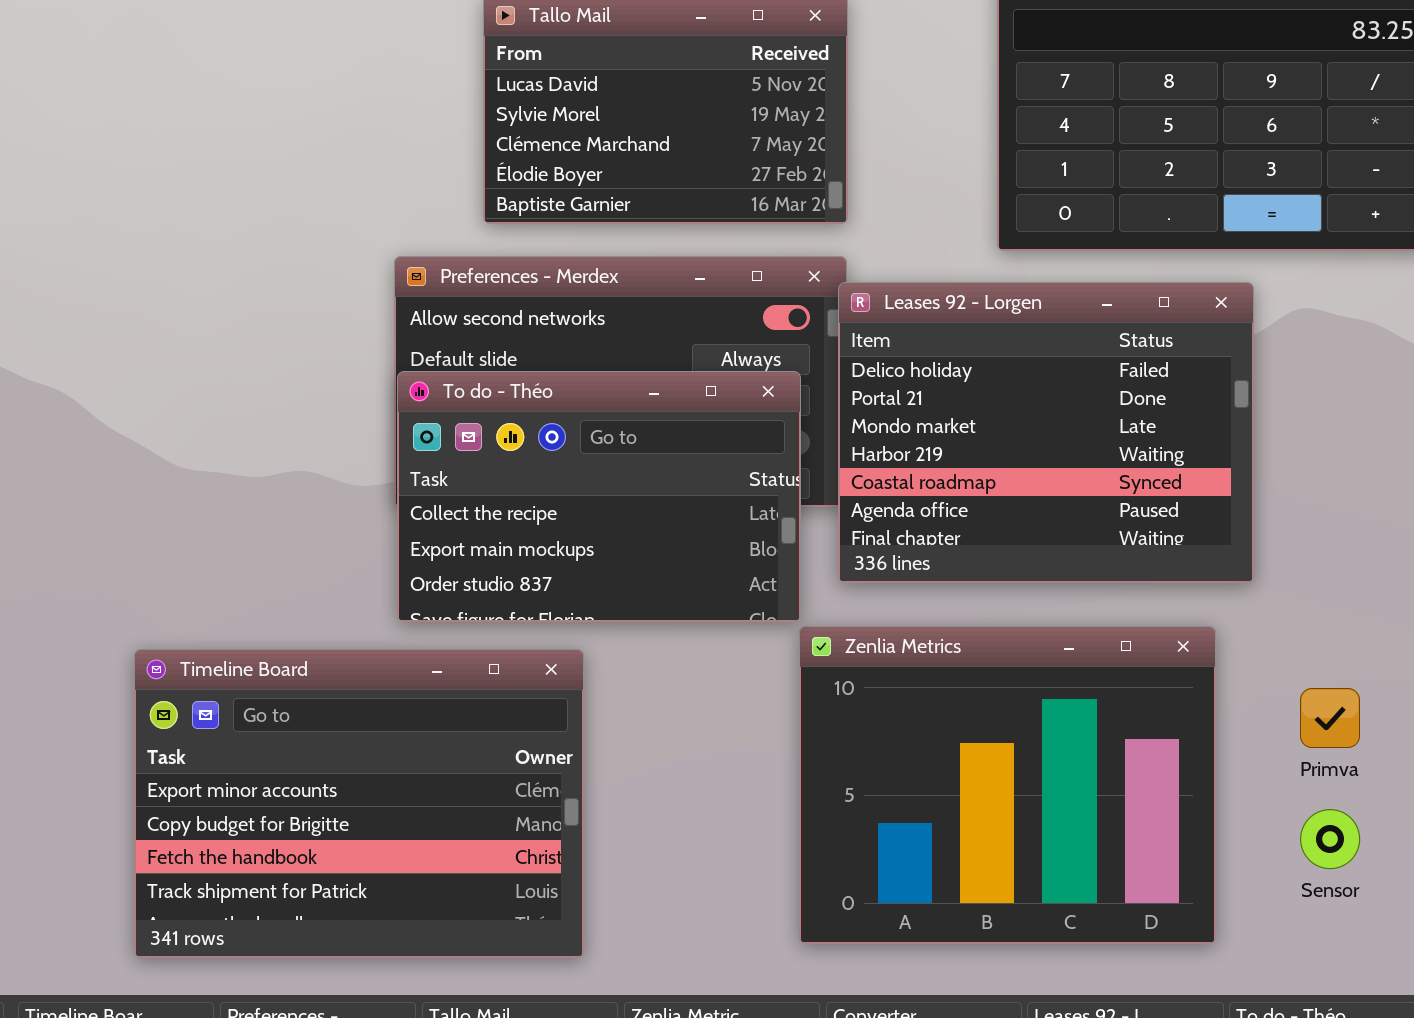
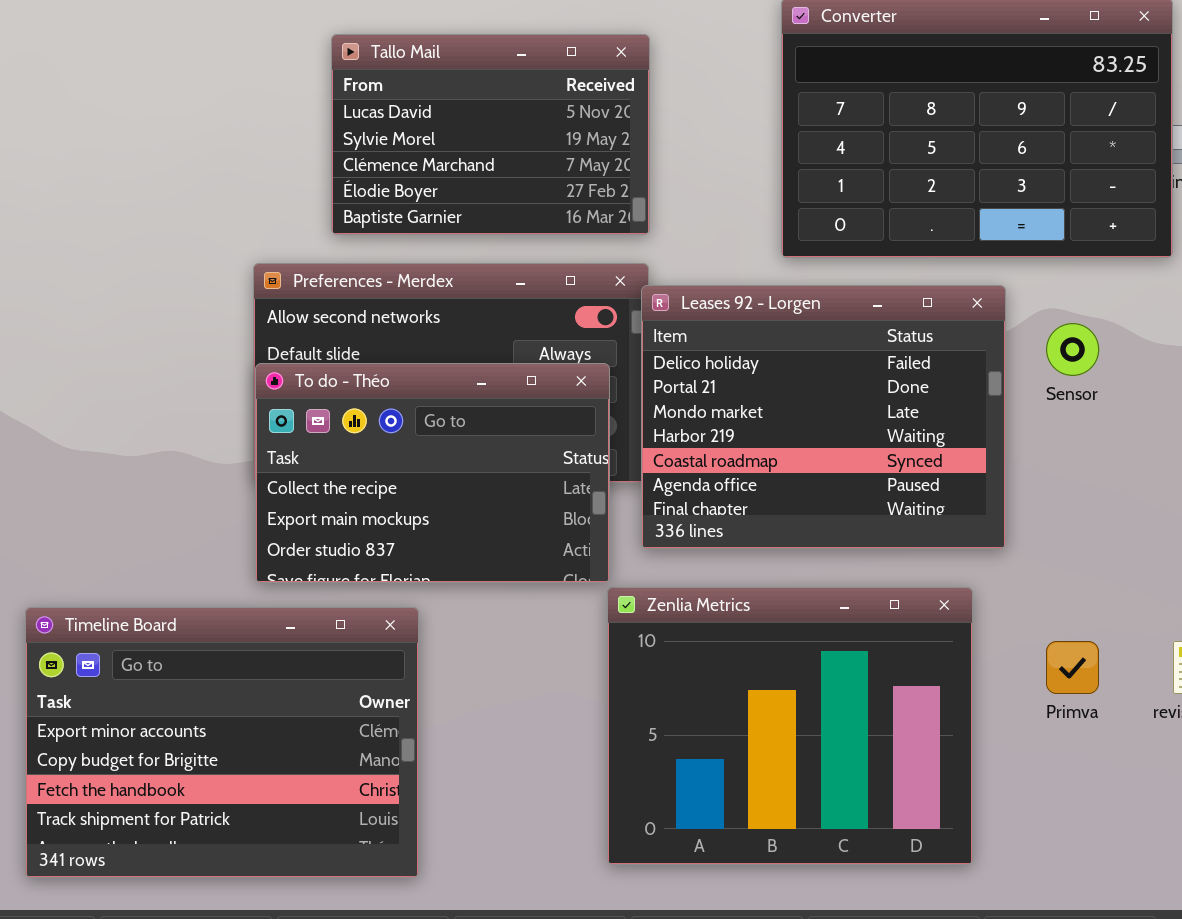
Sensor: [1300,809,1360,869] -> [1046,323,1099,376], moved

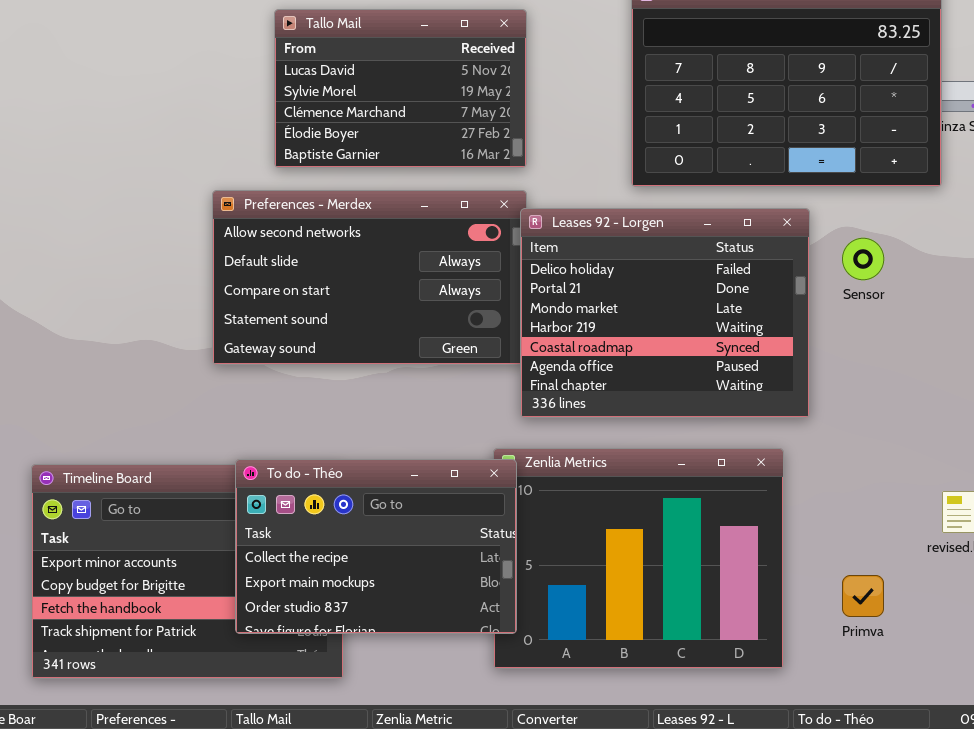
To do - Théo: [255,363,610,583] -> [235,459,517,634], moved
Primva: [1046,641,1099,694] -> [842,575,884,617], moved

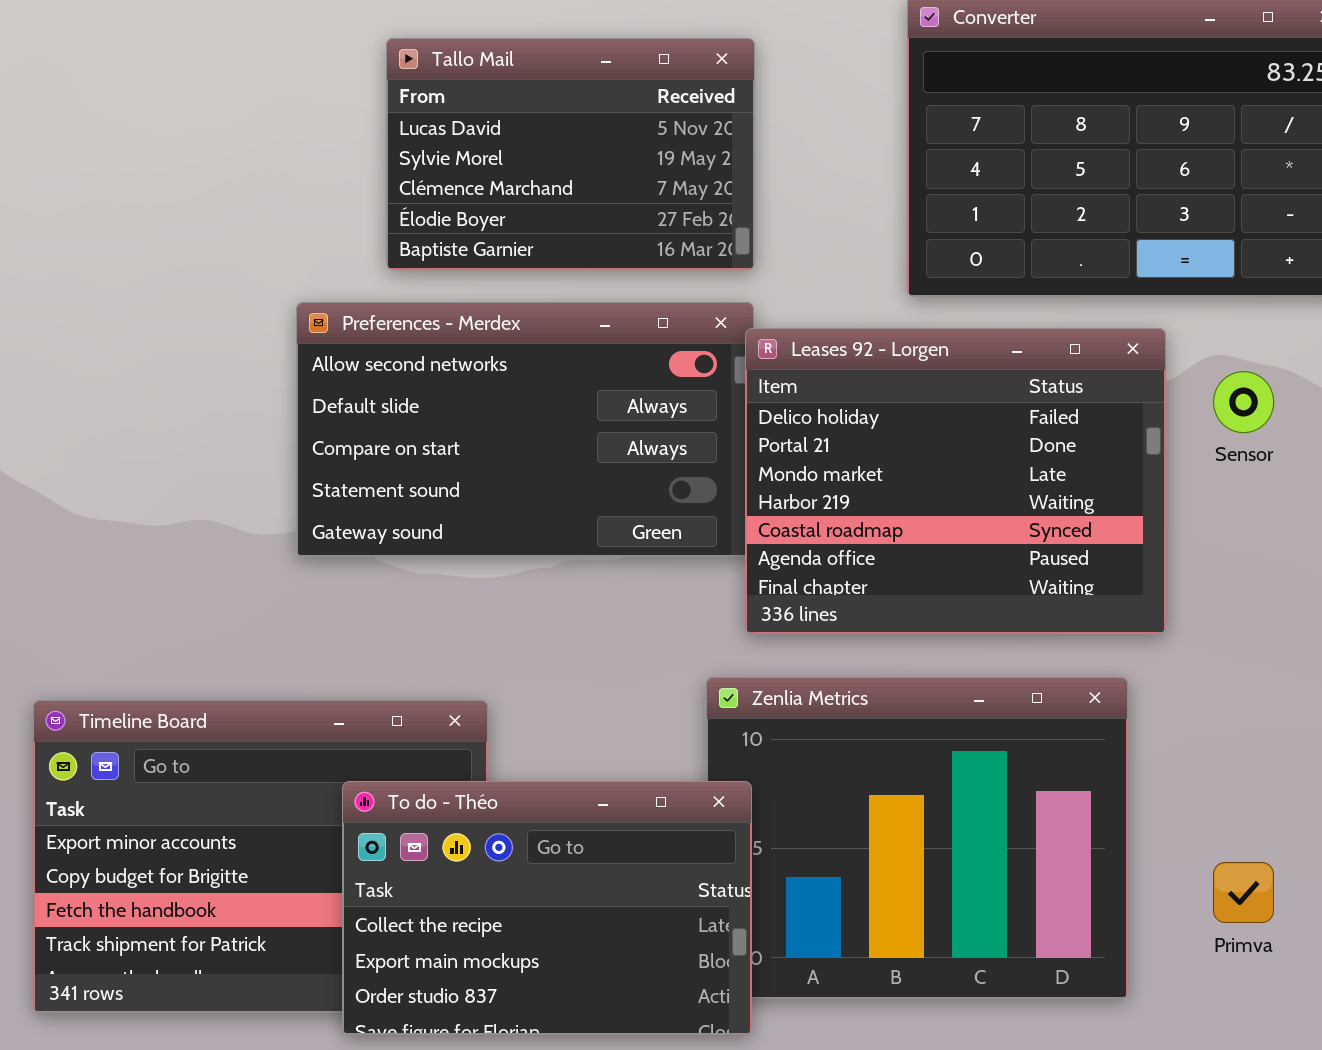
To do - Théo: [235,459,517,634] -> [342,781,752,1035], moved

